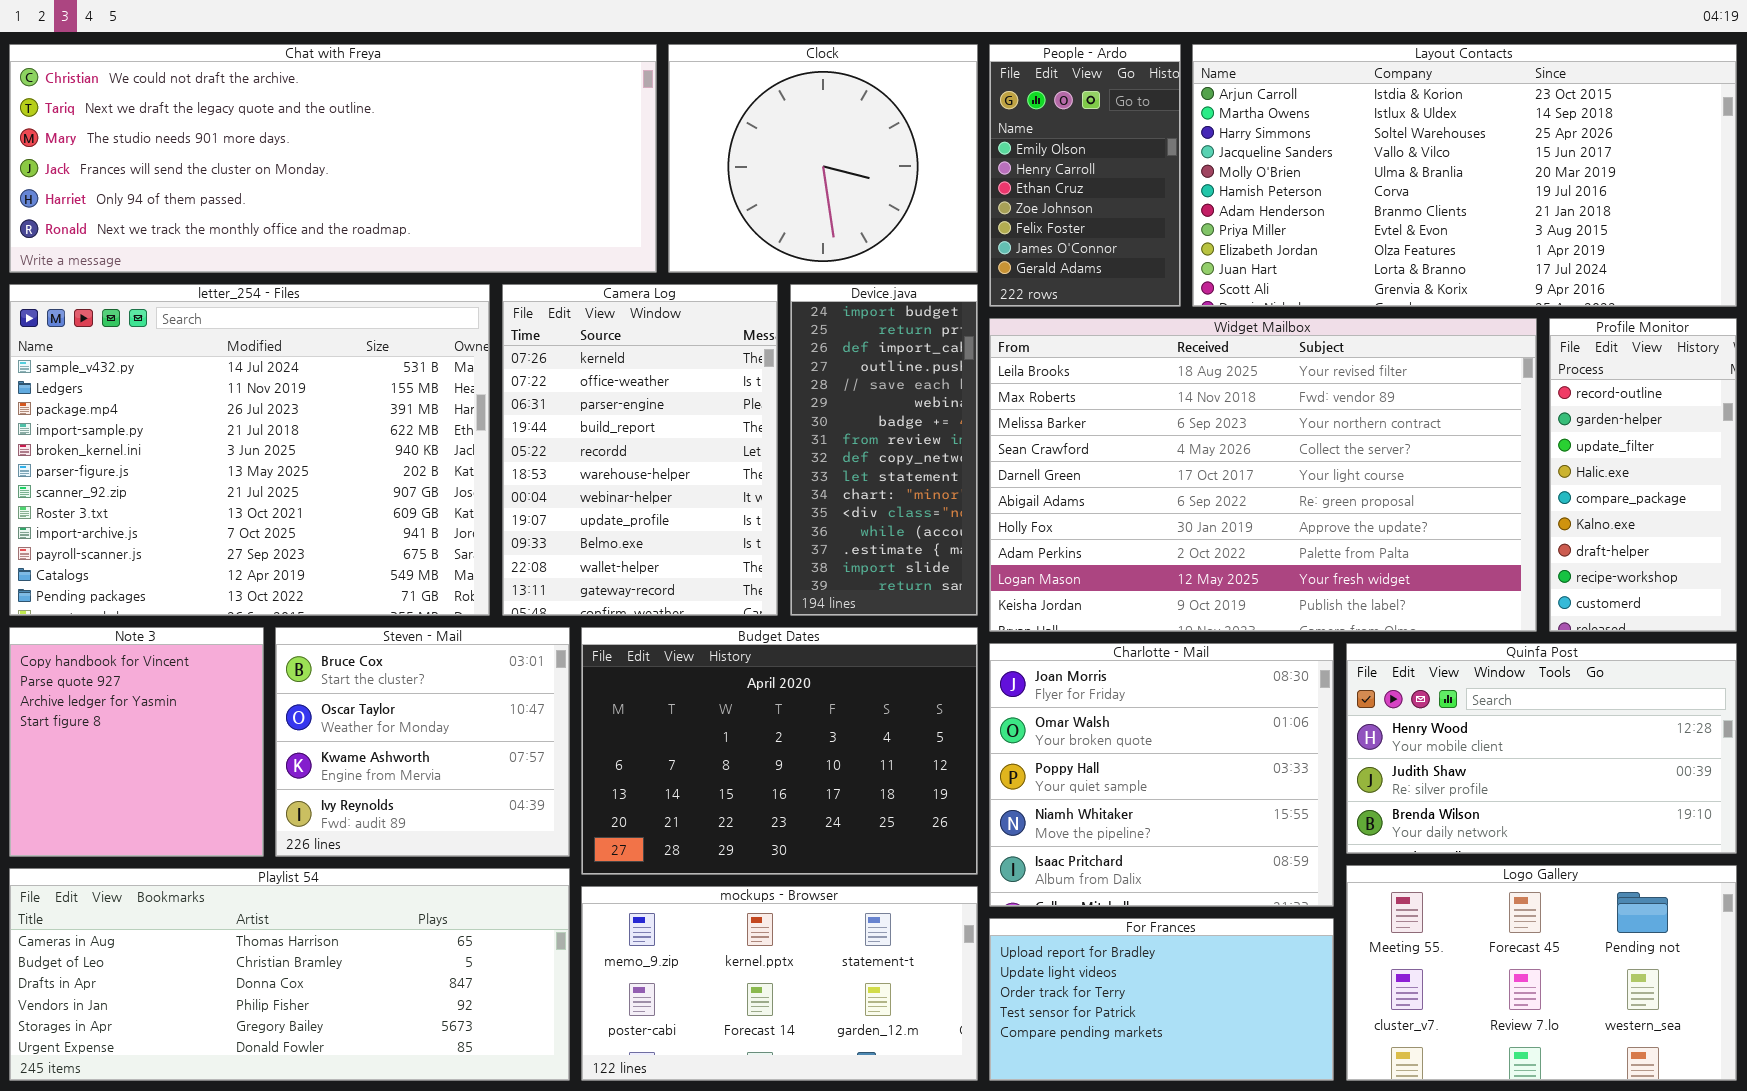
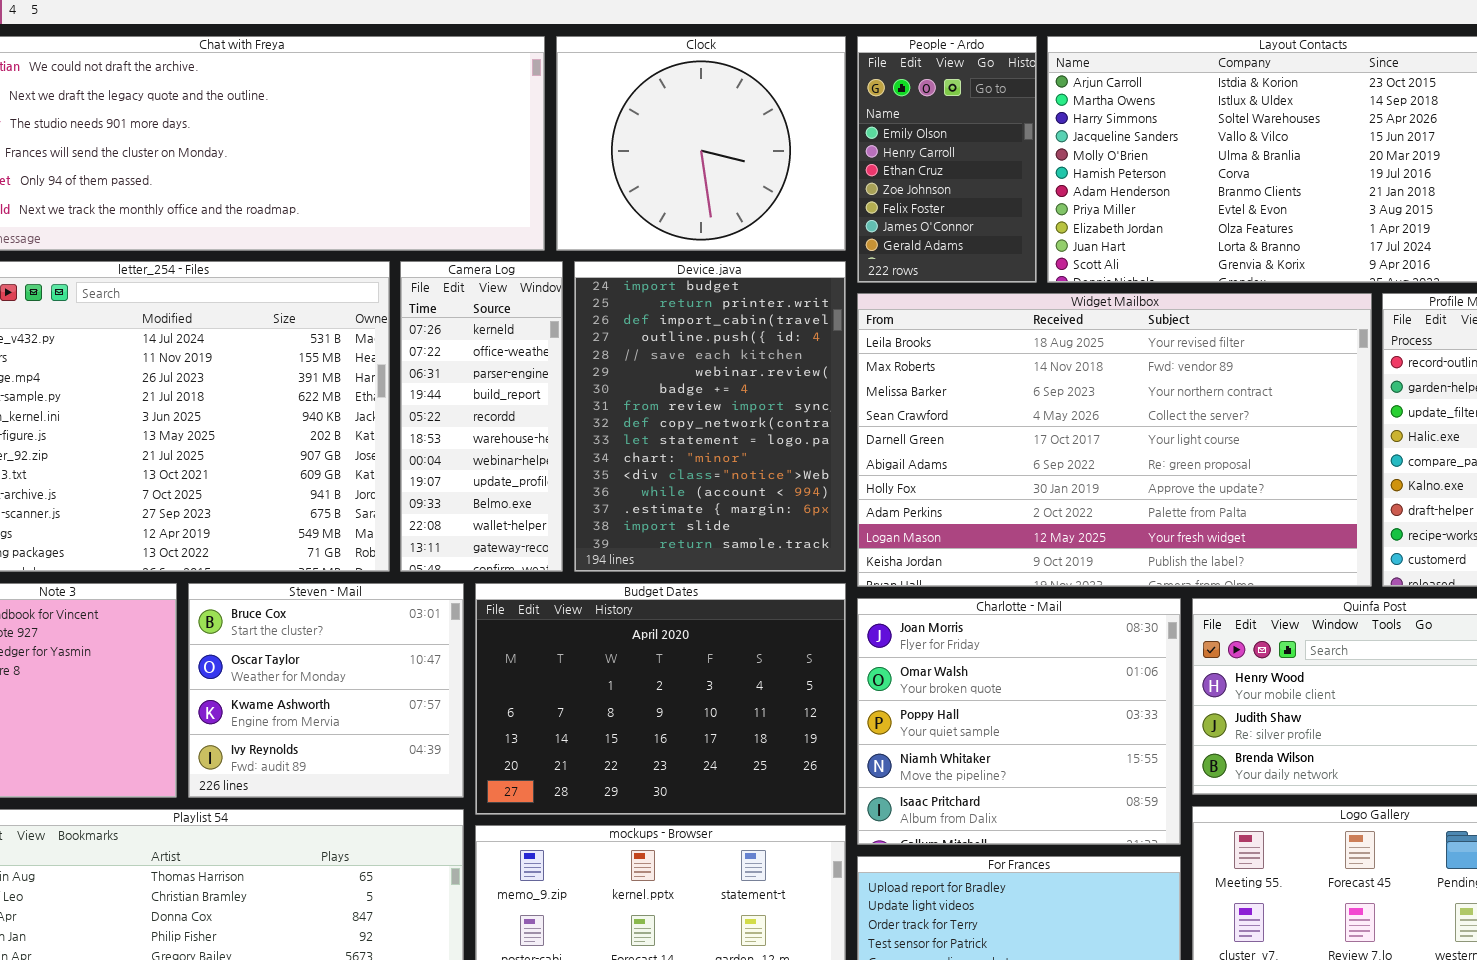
Camera Log: [502,284,778,616] -> [400,261,563,572], resized
Device.java: [790,284,978,616] -> [574,261,846,572], resized

